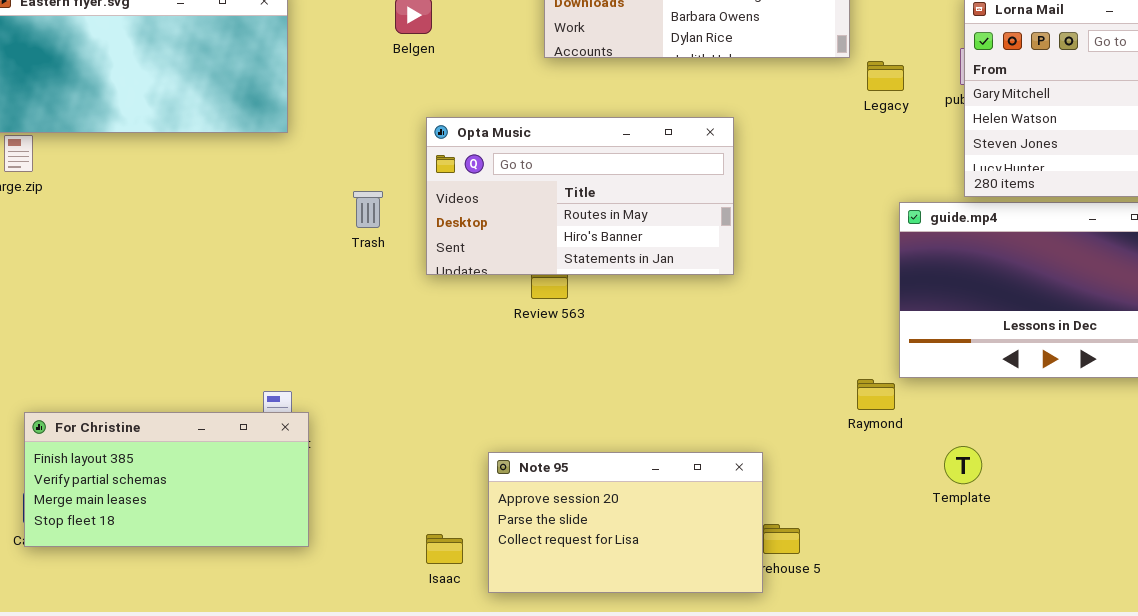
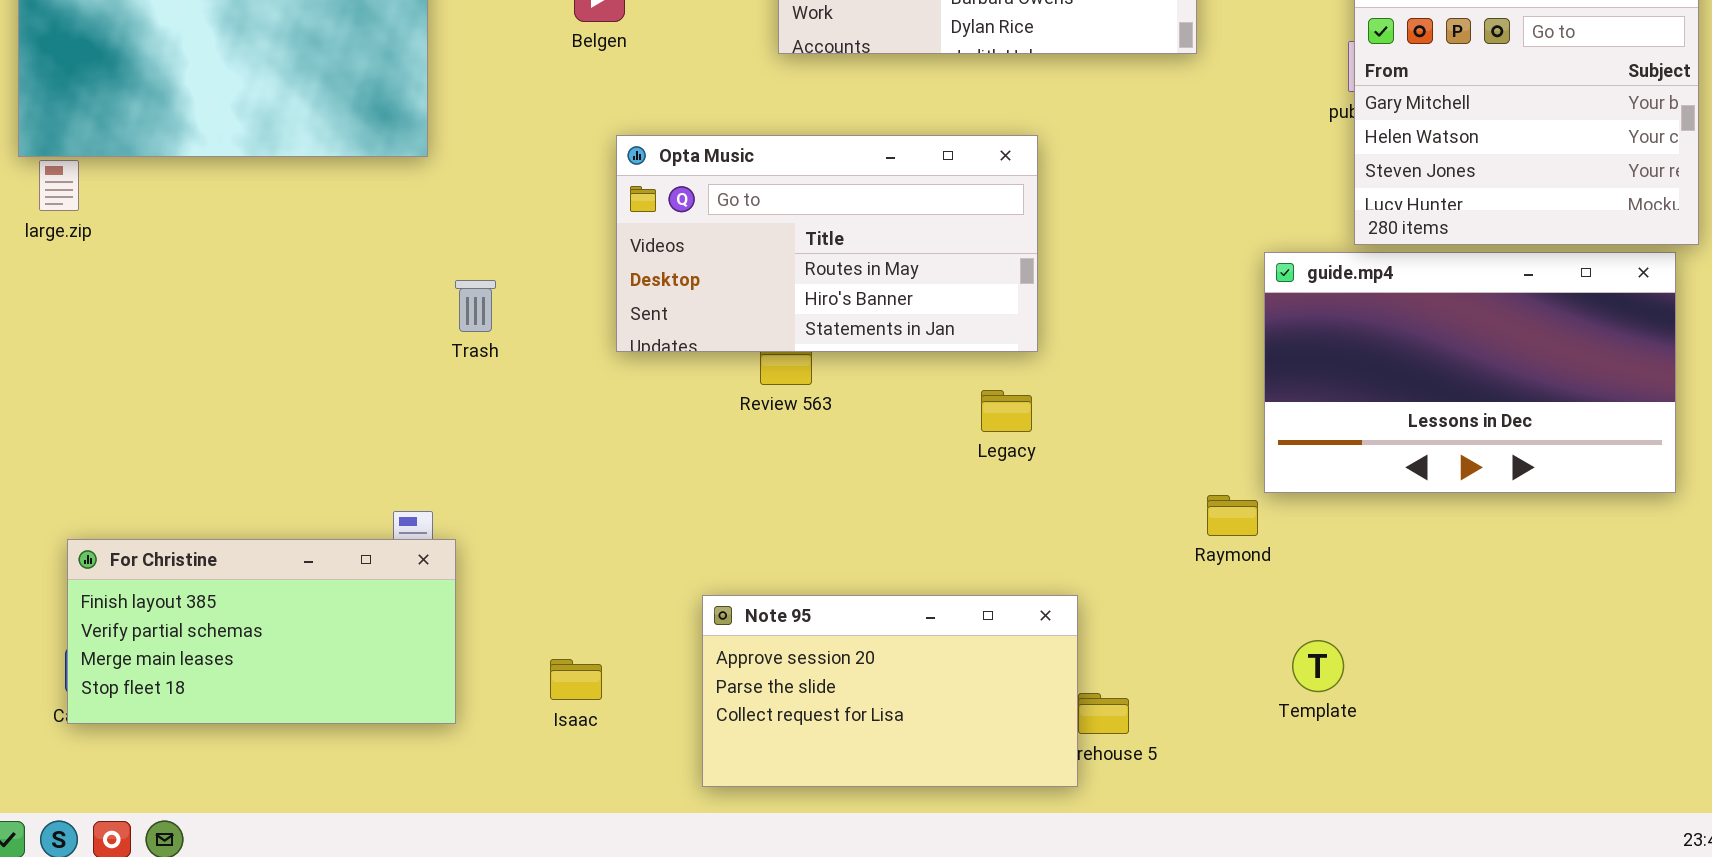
Legacy: [867,61,904,91] -> [981,390,1032,432], moved
Trash: [353,191,383,228] -> [455,280,496,332], moved
Template: [944,446,982,484] -> [1292,640,1344,692], moved
Isaac: [426,534,463,564] -> [550,659,602,700], moved

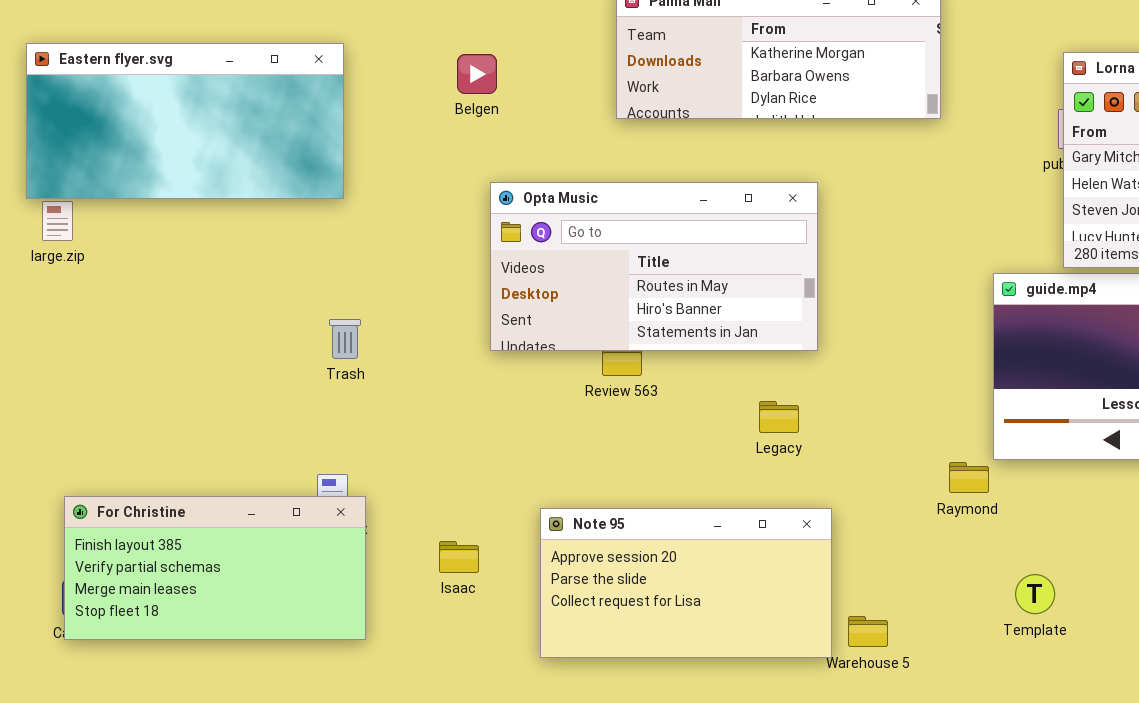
Trash: [455,280,496,332] -> [329,319,361,359], moved
Legacy: [981,390,1032,432] -> [759,401,799,433], moved
Note 95: [702,595,1078,787] -> [540,508,832,658], moved
Isaac: [550,659,602,700] -> [439,541,479,573], moved

